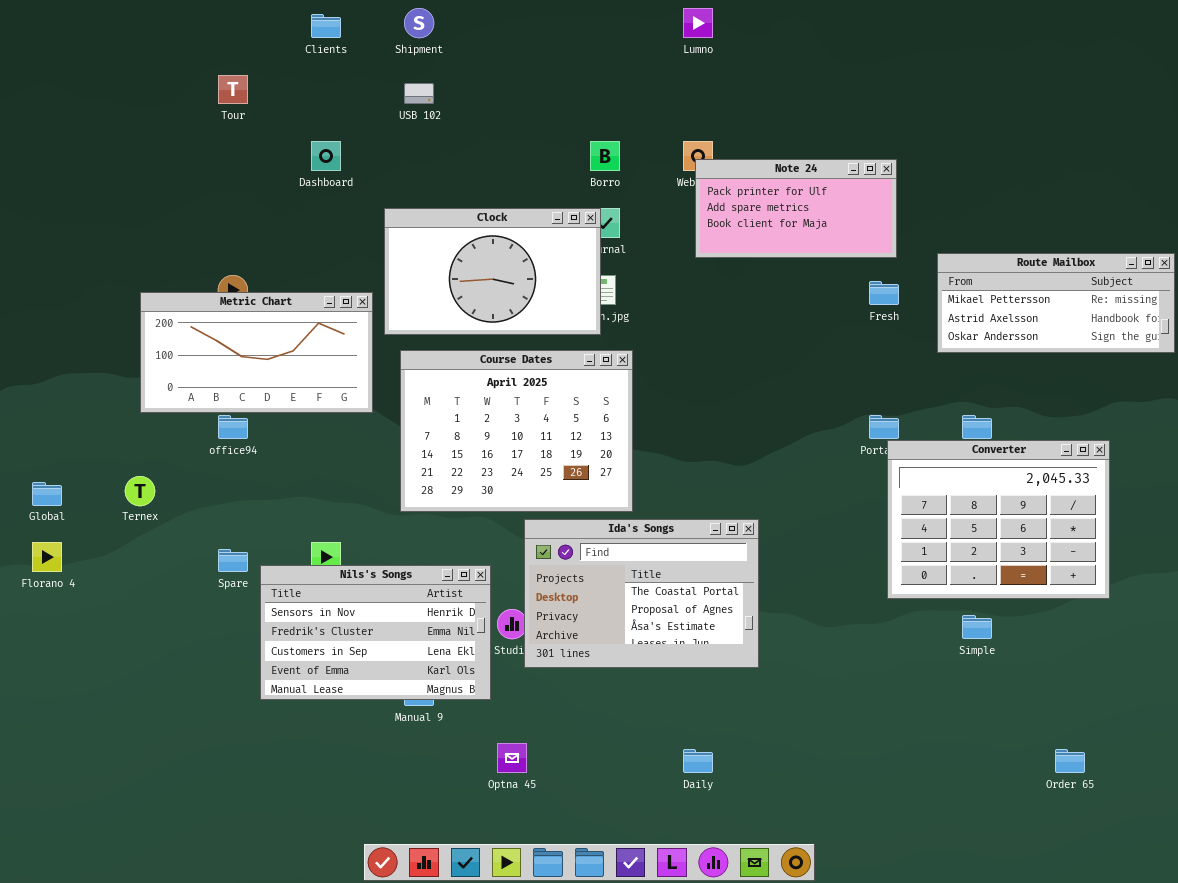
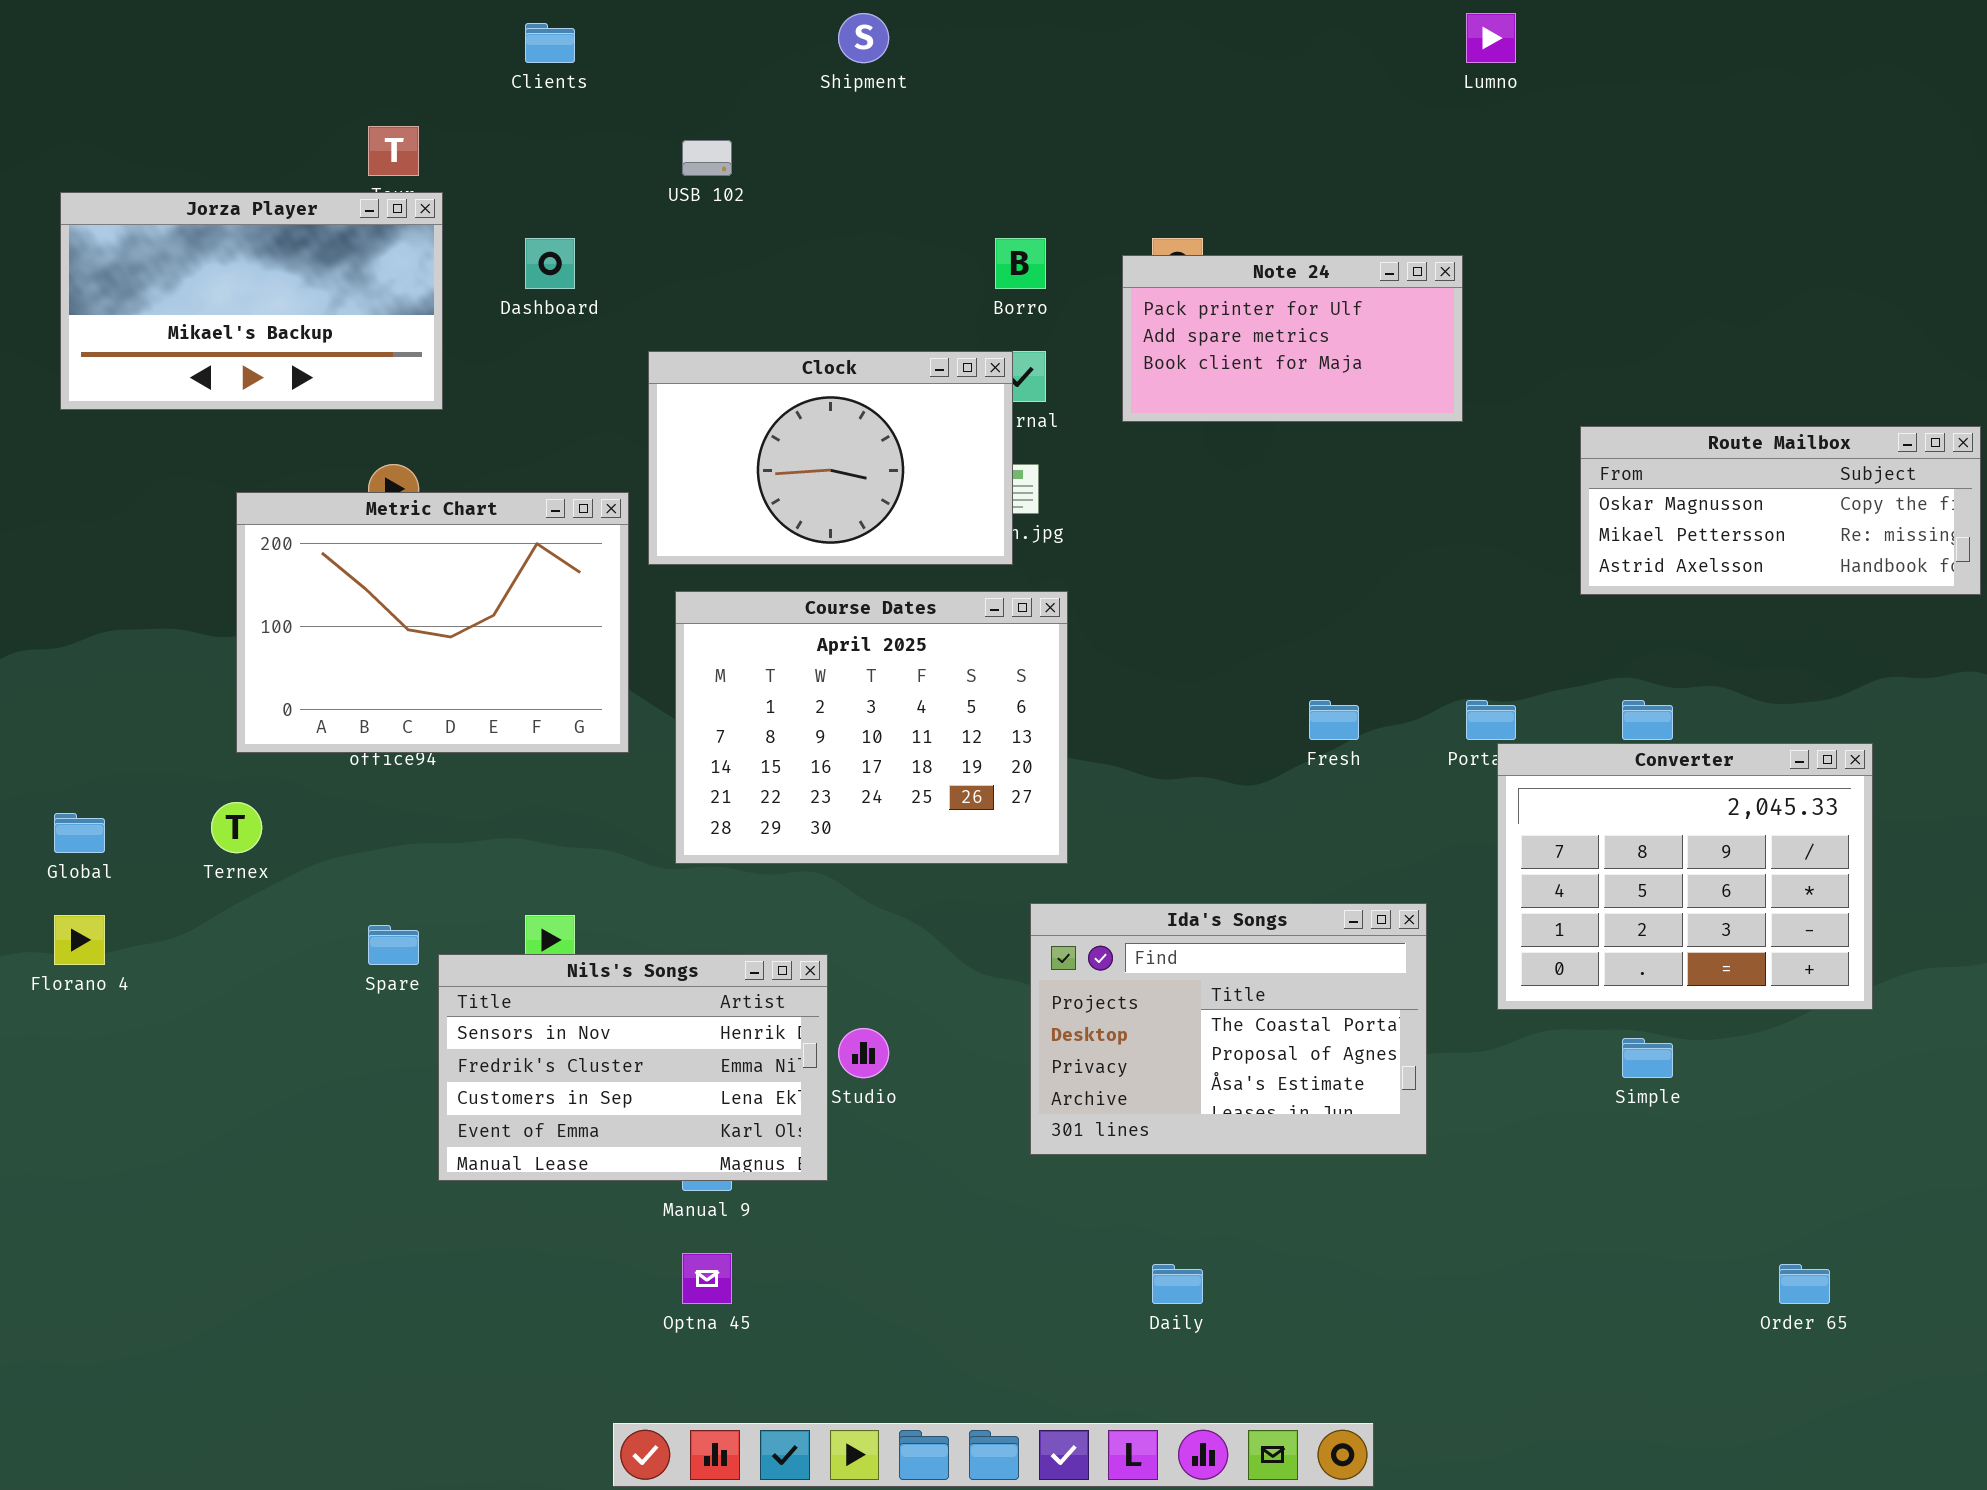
Shipment: [404,8,434,38] -> [838,13,889,63], moved
Lumno: [683,8,713,38] -> [1466,13,1516,63], moved
Jorza Player: none -> [60,192,443,410], opened
Note 24: [695,159,897,258] -> [1122,255,1463,422], moved
Route Mailbox: [937,253,1175,353] -> [1580,426,1981,595], scrolled up 1 row
Fresh: [869,281,899,305] -> [1309,700,1359,740], moved
Metric Chart: [140,292,373,413] -> [236,492,629,753], resized
Ida's Songs: [524,519,759,668] -> [1030,903,1427,1155], moved
Optna 45: [497,743,527,773] -> [682,1253,732,1304], moved

